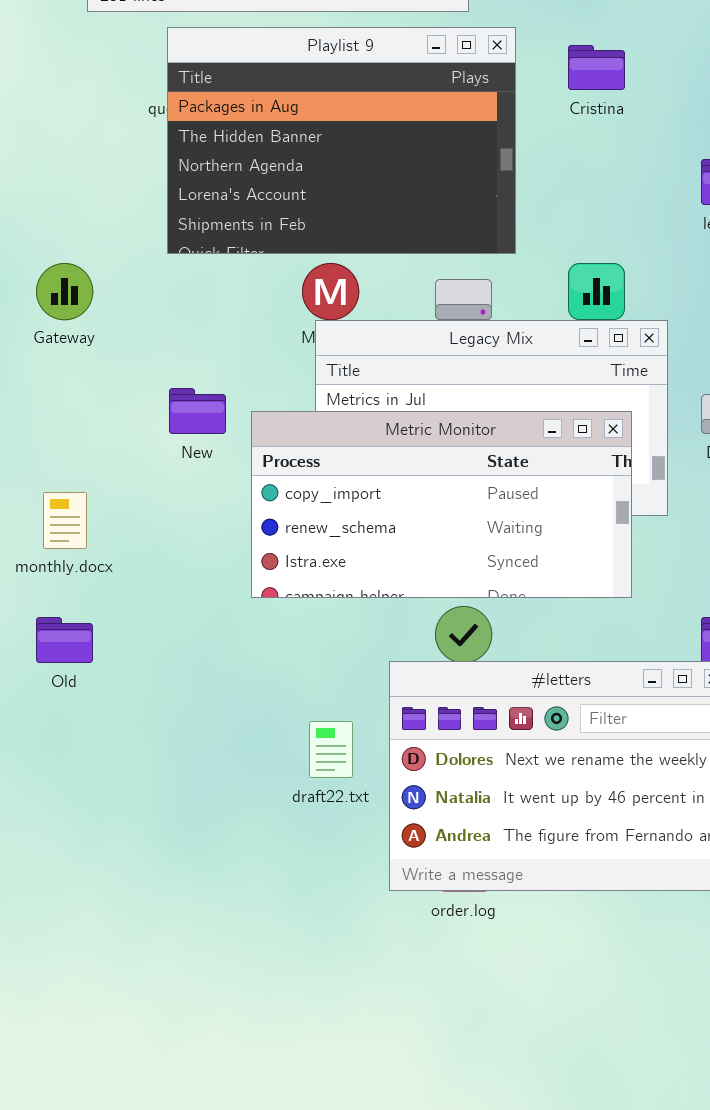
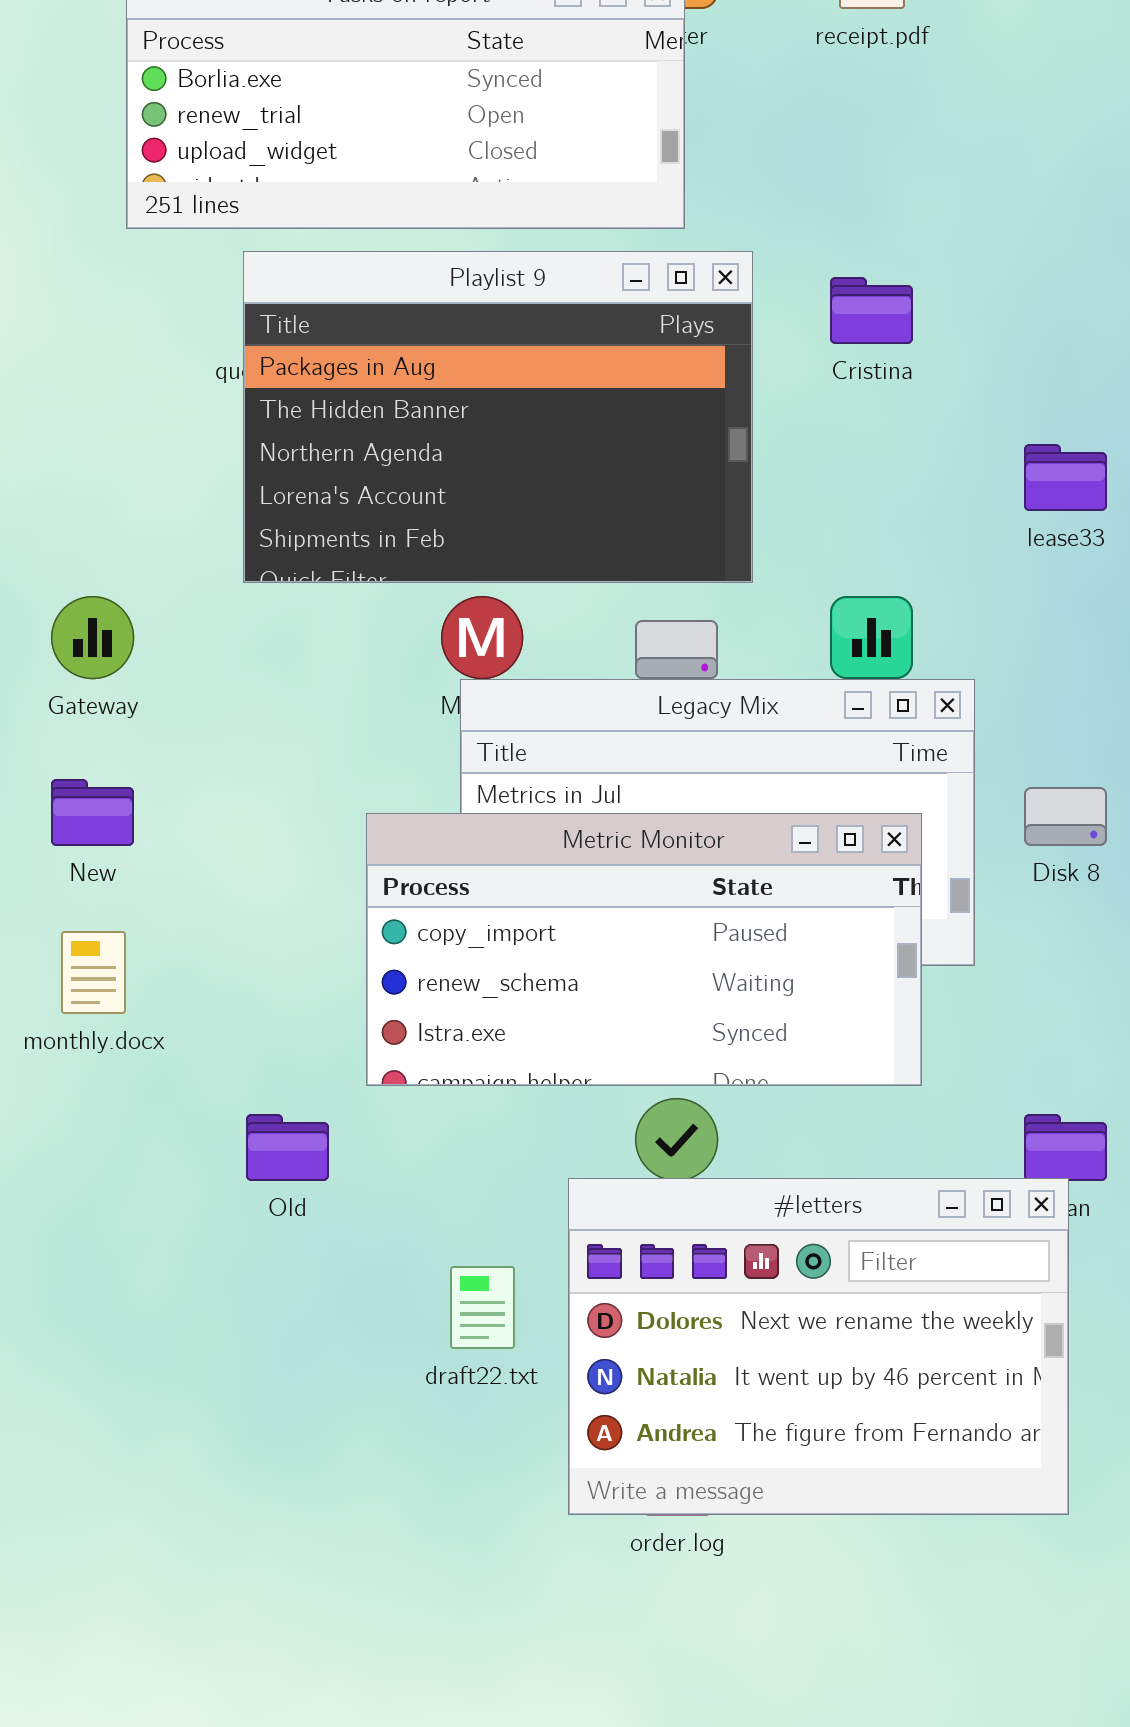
New: [169,388,226,434] -> [51,779,134,846], moved
Old: [36,617,93,663] -> [246,1114,329,1181], moved

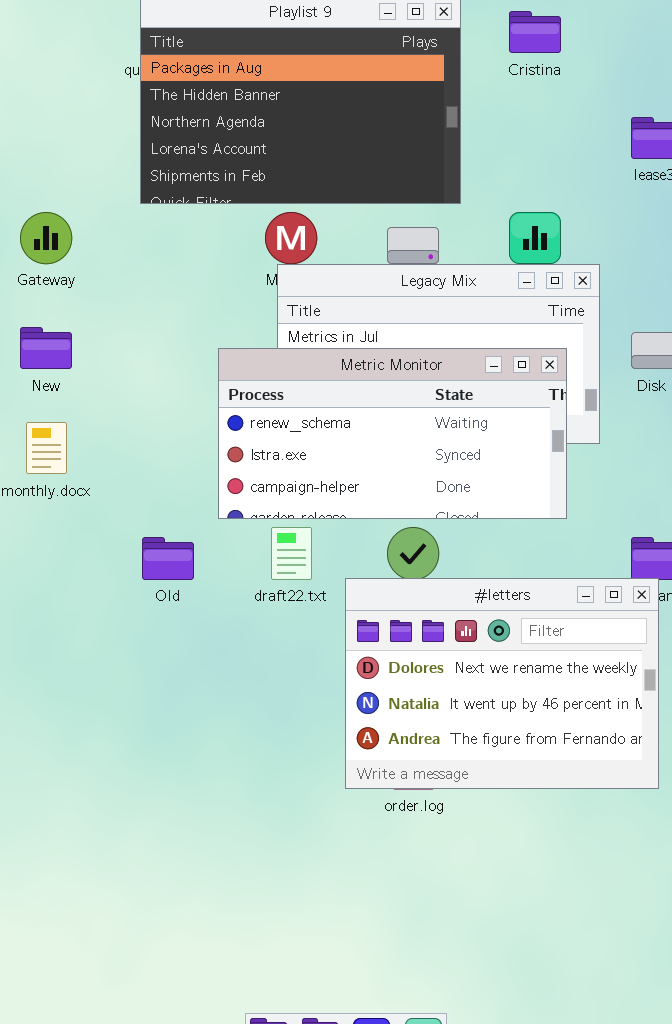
Metric Monitor: [366,813,922,1086] -> [218,348,567,519], scrolled down 1 row
draft22.txt: [450,1266,515,1349] -> [271,527,312,580], moved

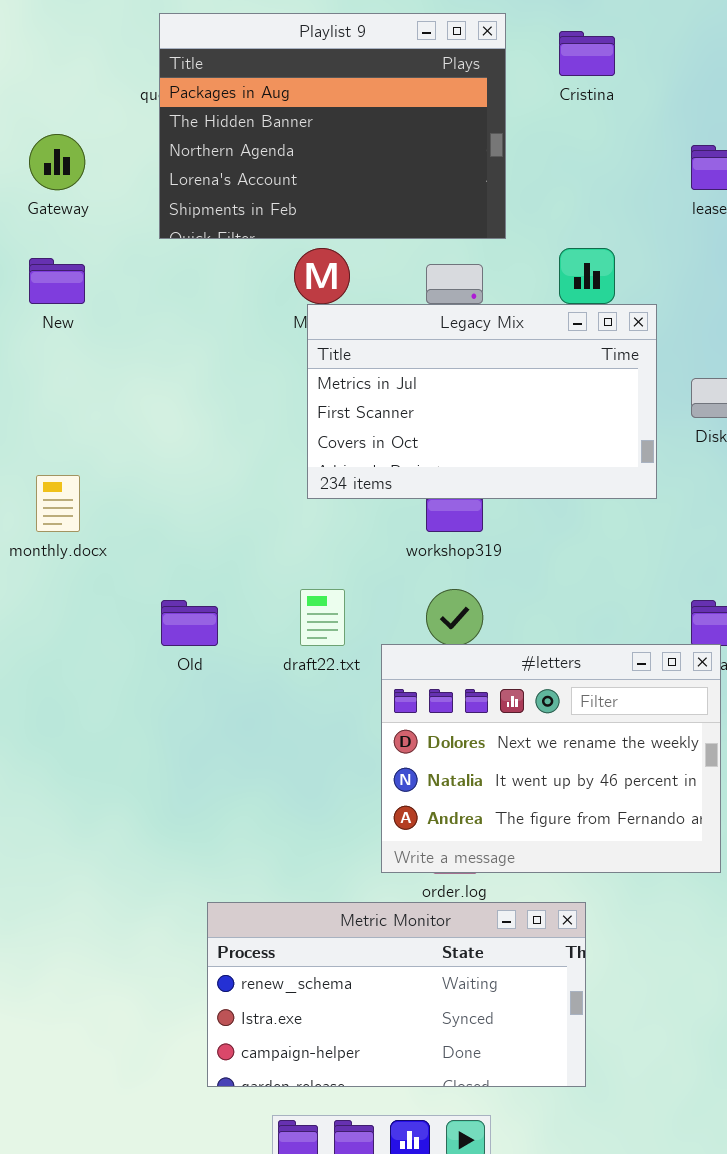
Gateway: [20,212,72,264] -> [29,134,85,190], moved
New: [20,327,72,369] -> [29,258,85,304], moved
Metric Monitor: [218,348,567,519] -> [207,902,586,1087], moved

